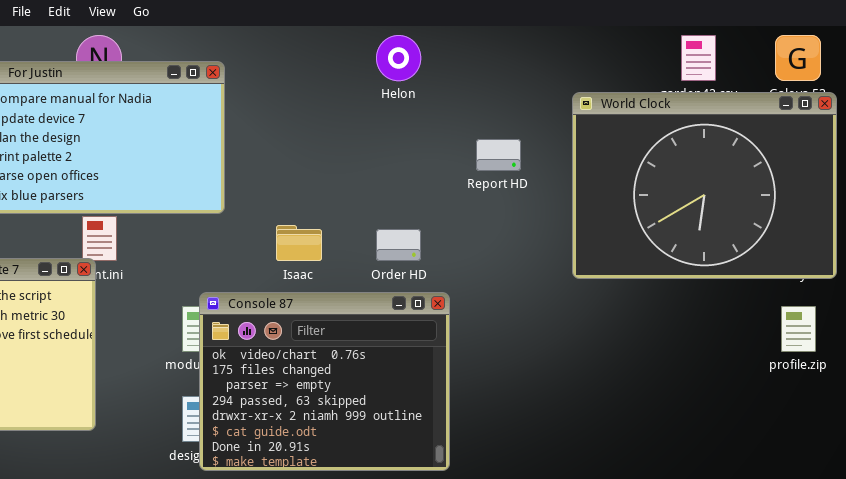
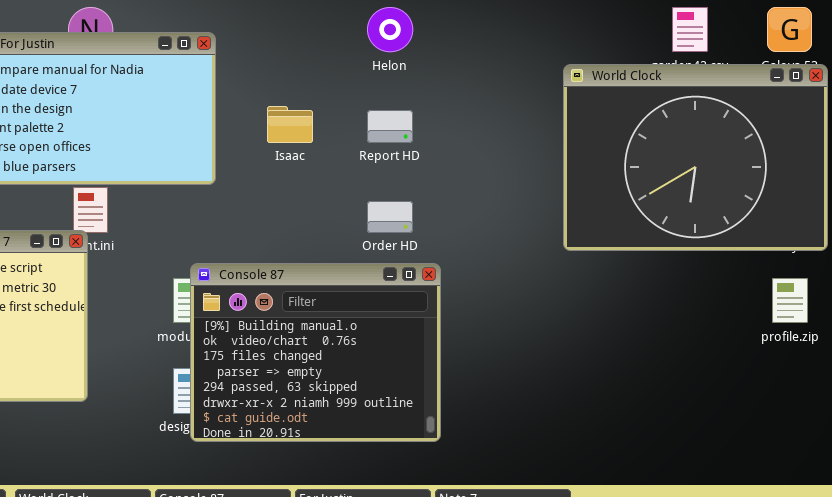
Report HD: [476,139,521,171] -> [367,110,413,143], moved
Isaac: [276,225,322,261] -> [267,106,313,143], moved
Console 87: [199,292,450,471] -> [190,263,441,442], scrolled up 1 row

